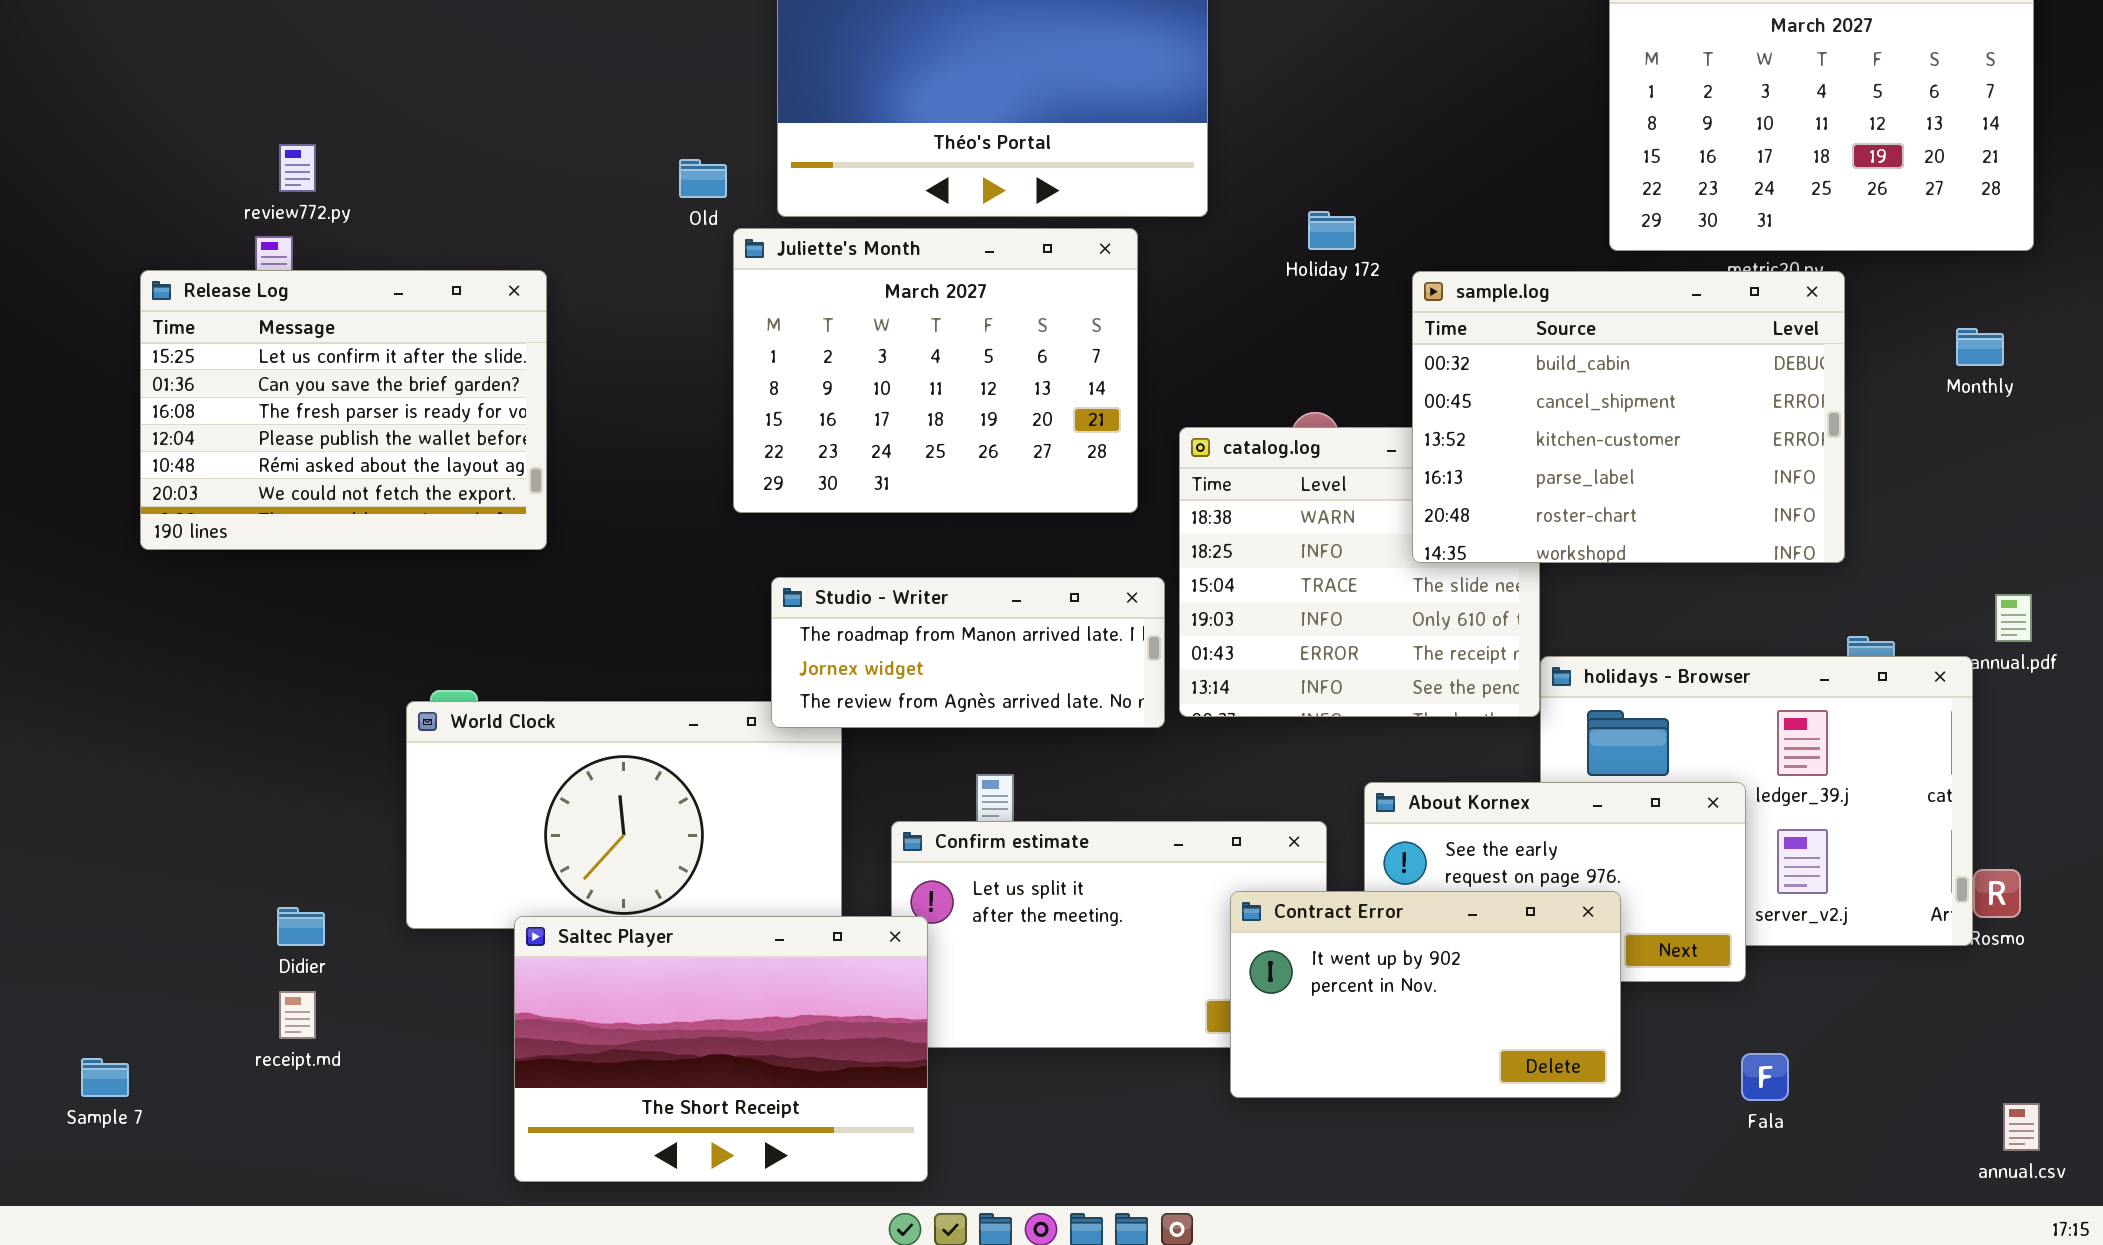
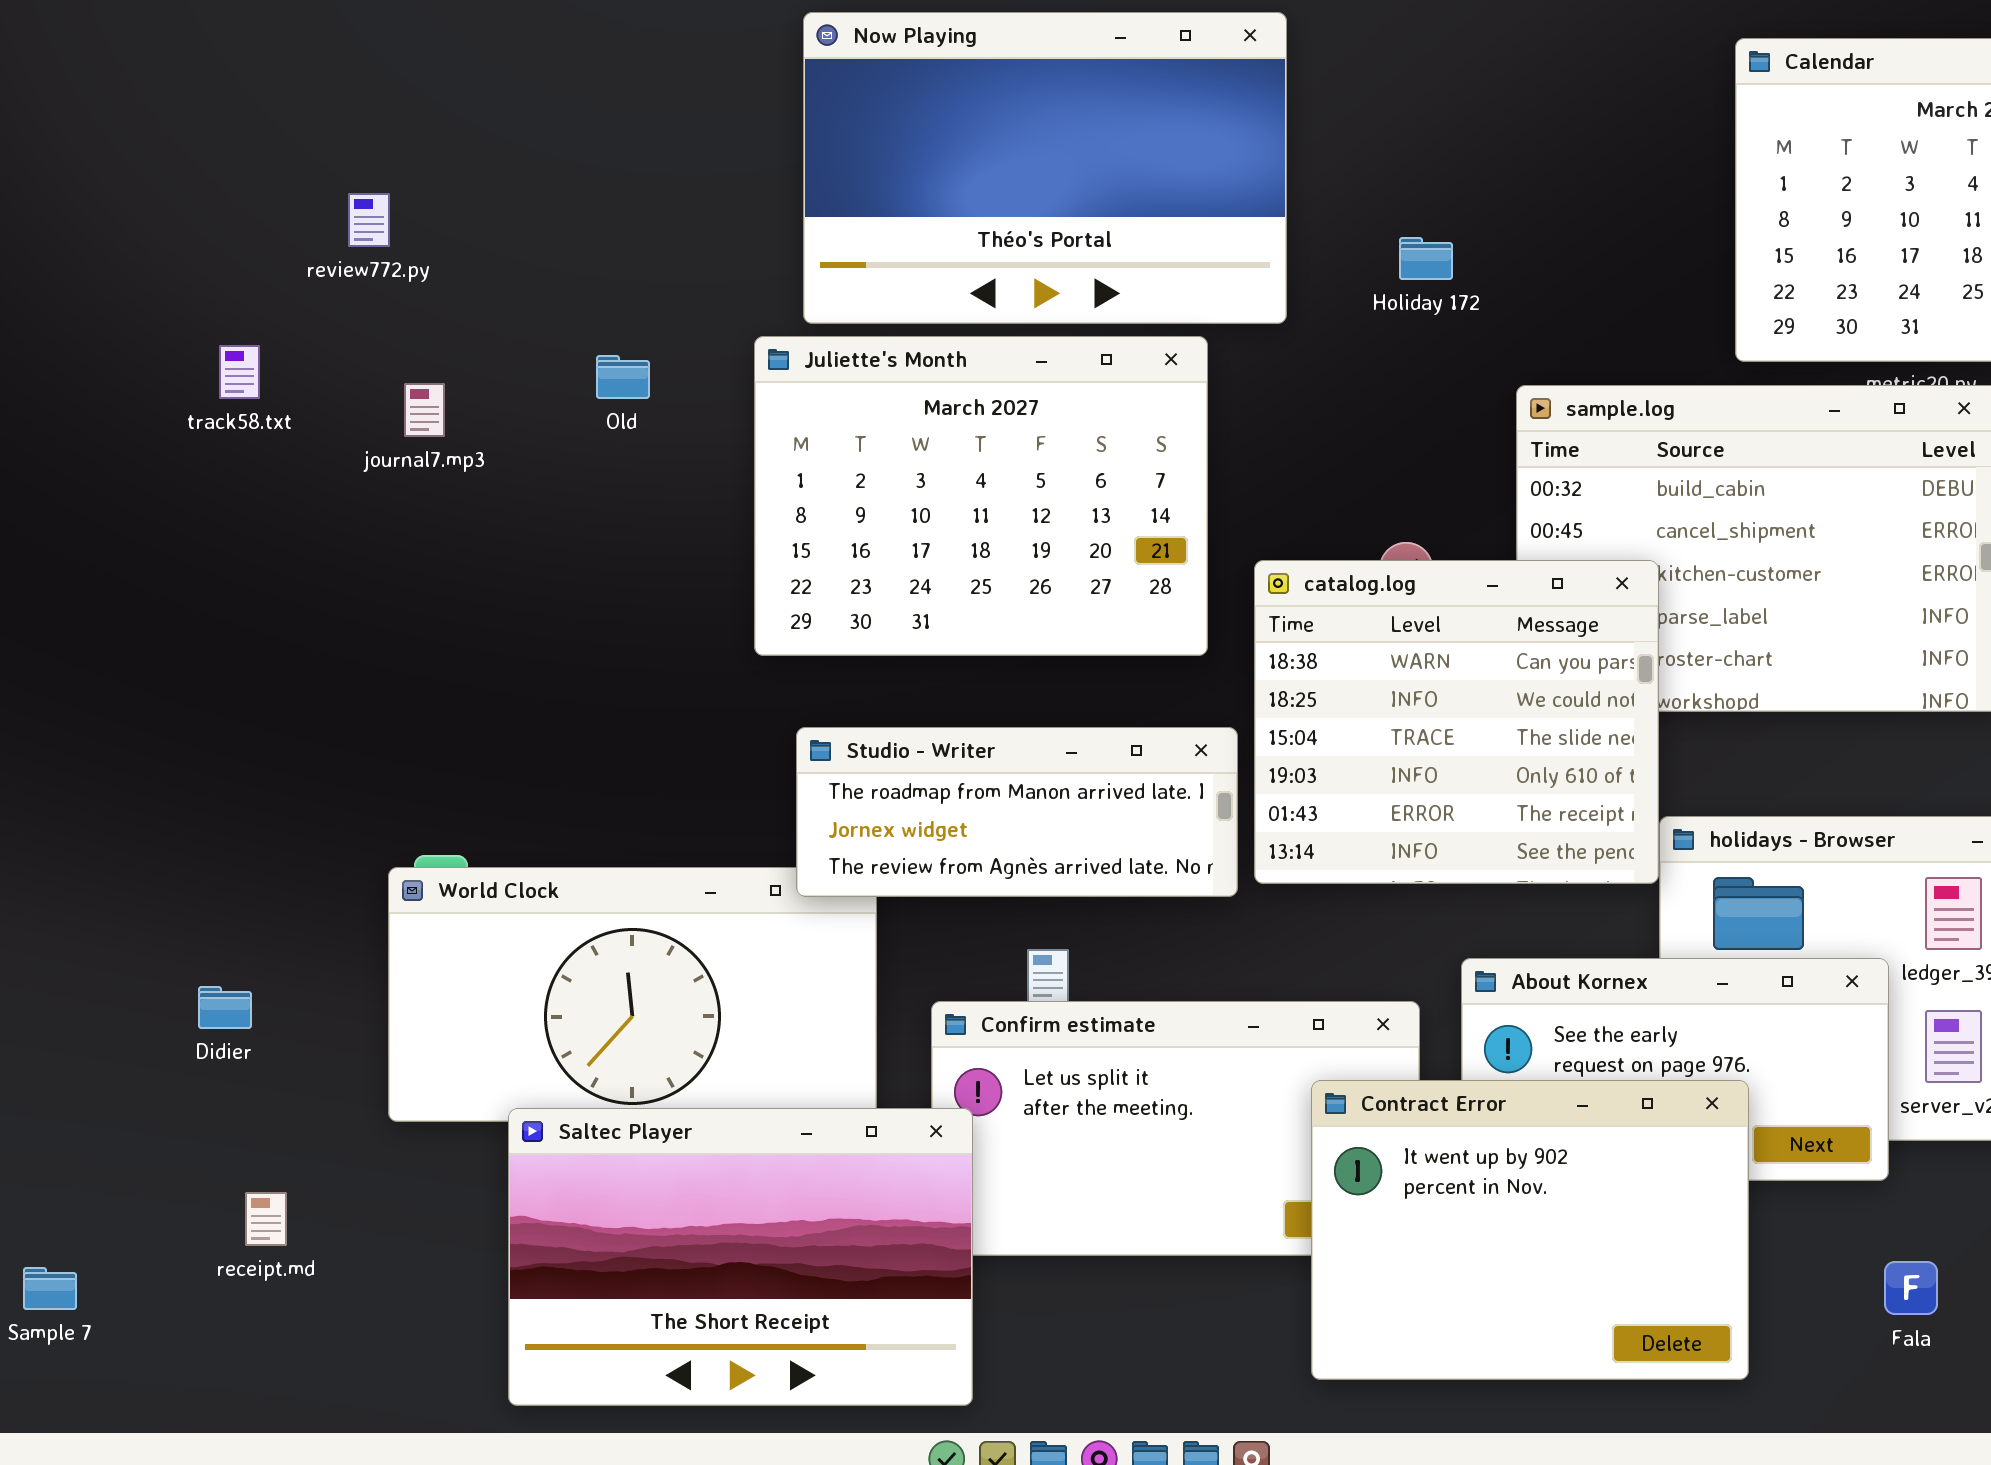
review772.py: [279,144,316,192] -> [348,193,390,247], moved
Old: [679,159,727,198] -> [596,355,650,399], moved
Holiday 172: [1308,211,1356,250] -> [1399,237,1453,280], moved
Release Log: [140,270,547,550] -> none, closed
catalog.log: [1179,427,1540,717] -> [1254,560,1659,884], raised
Contract Error: [1230,891,1621,1098] -> [1311,1080,1749,1380], resized
Didier: [277,907,325,946] -> [198,986,252,1029], moved

